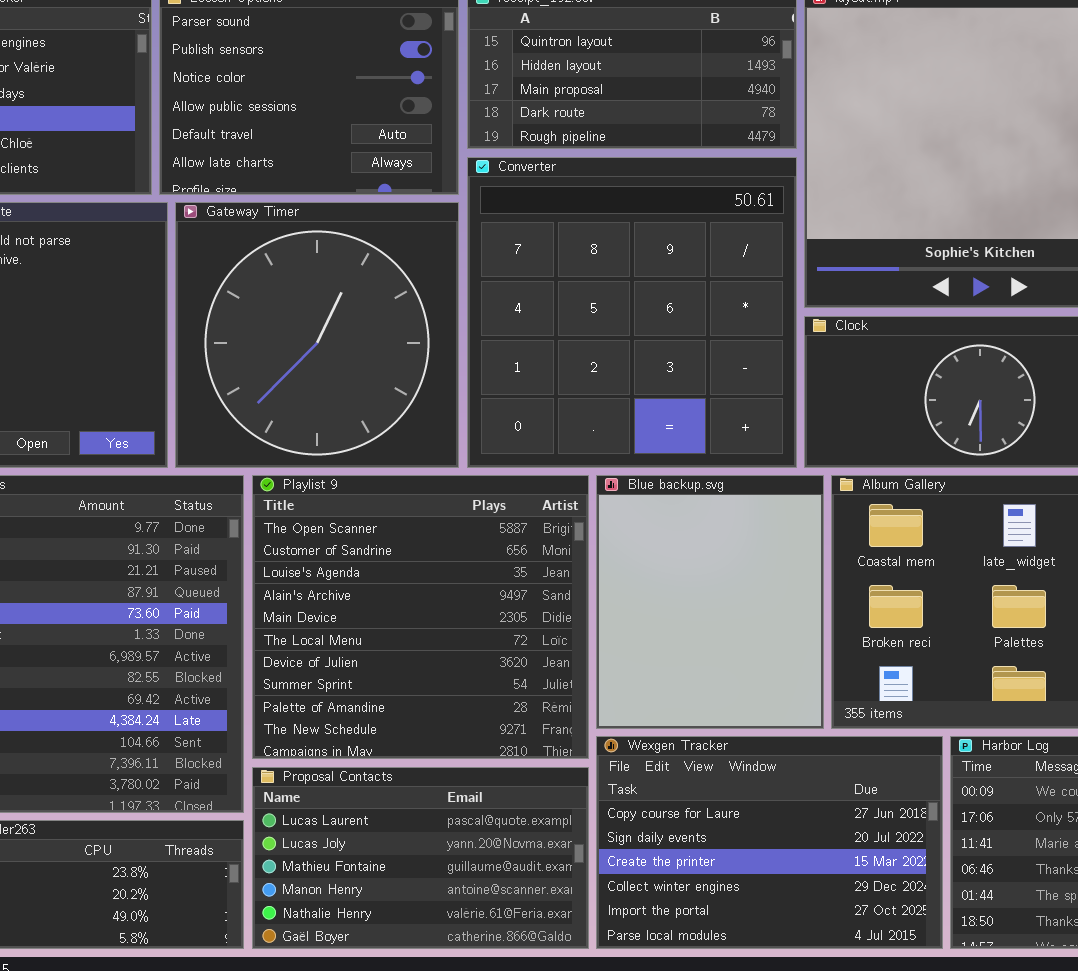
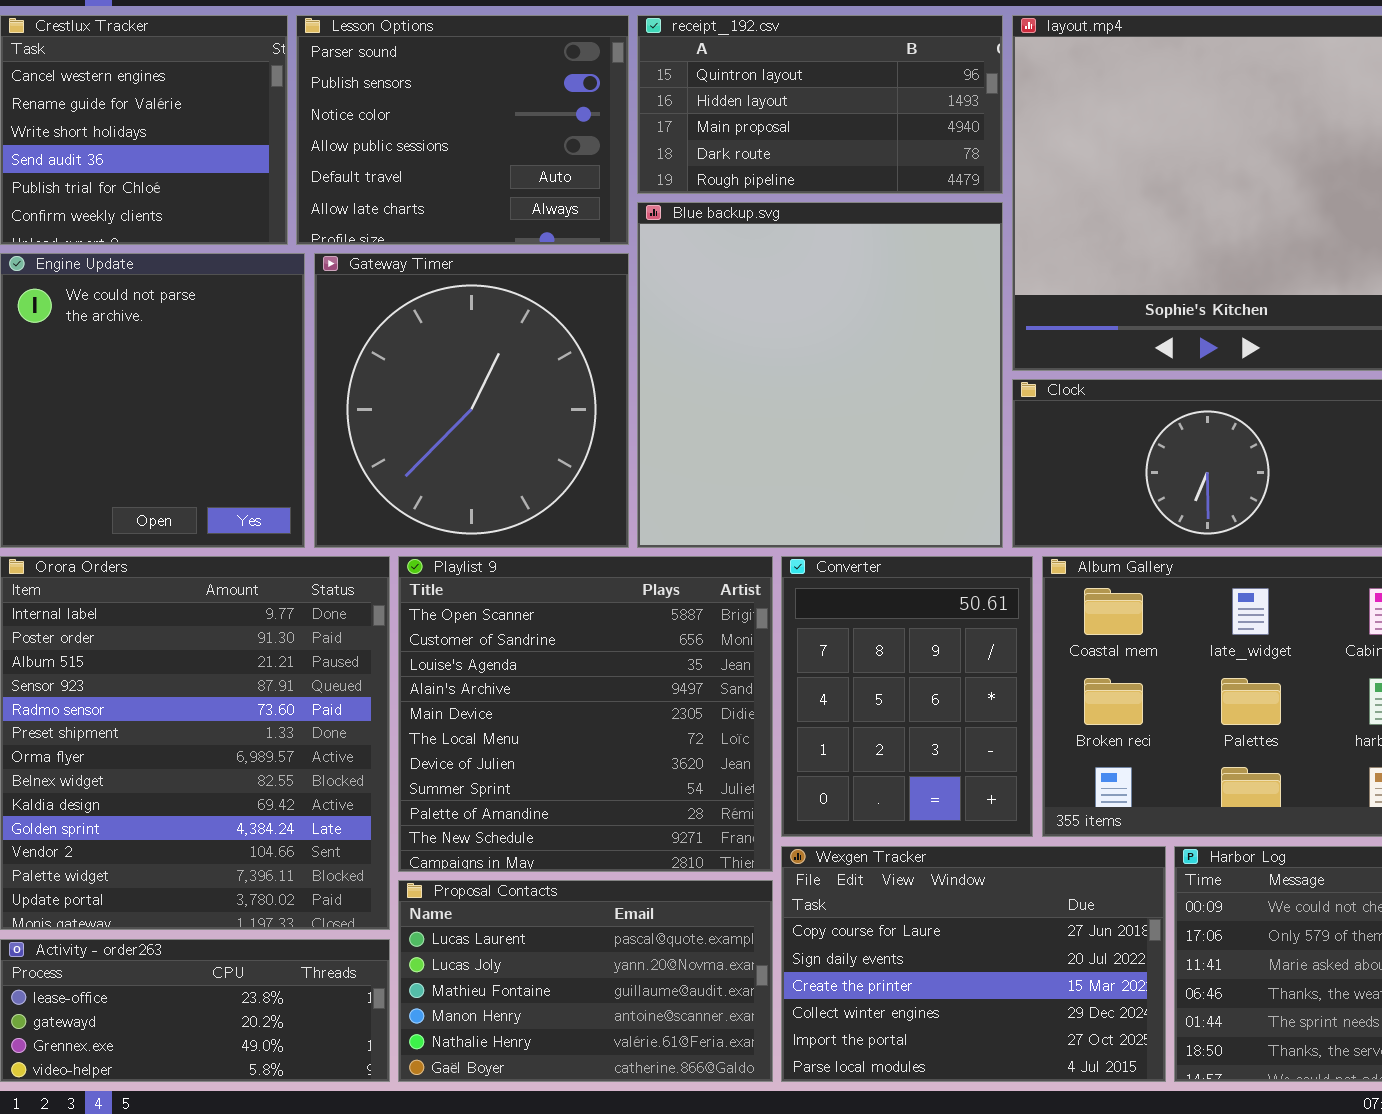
Converter: [467,157,797,468] -> [781,556,1033,837], moved, resized
Blue backup.svg: [596,475,824,729] -> [637,202,1003,548], moved, resized

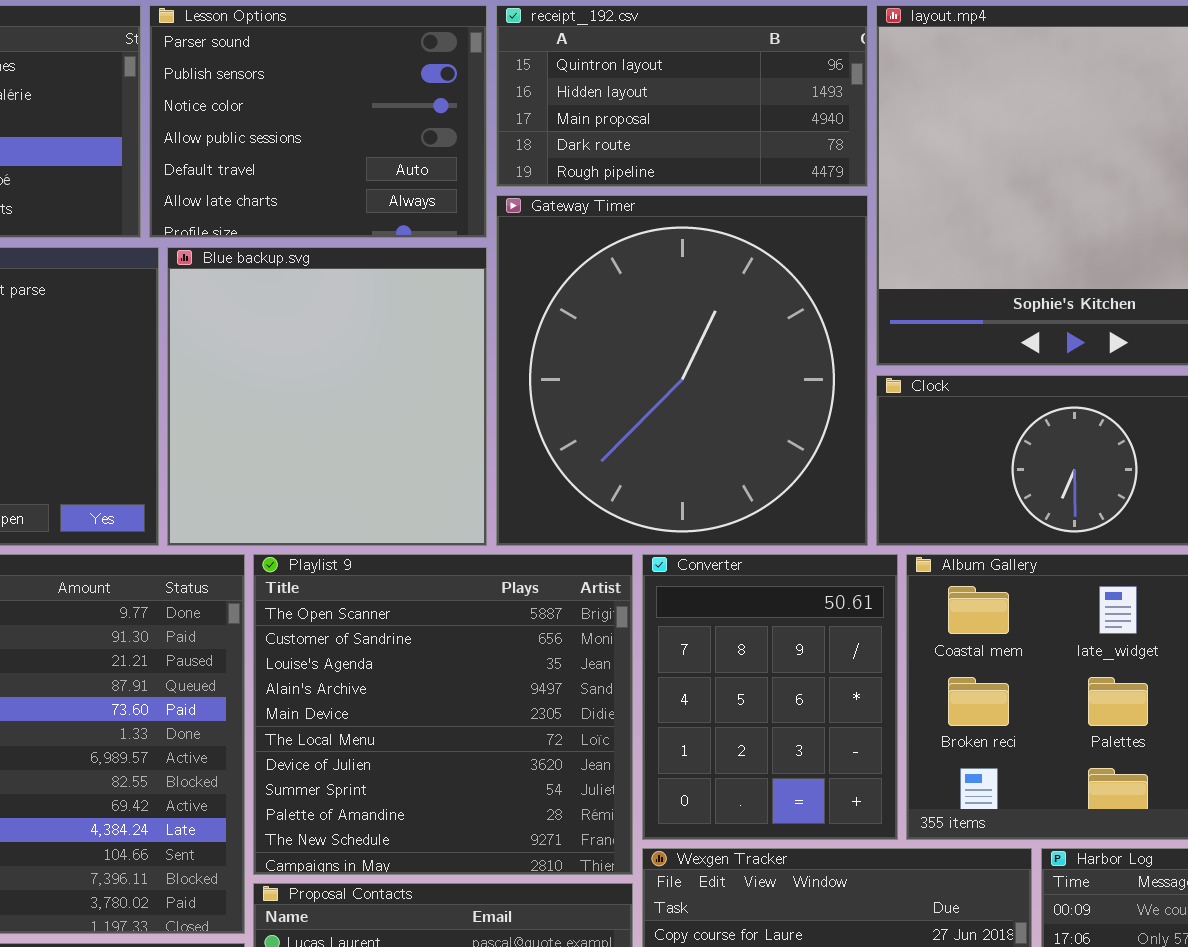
Blue backup.svg: [637,202,1003,548] -> [167,247,487,546], moved, resized
Gateway Timer: [314,253,629,548] -> [496,195,868,546], moved, resized

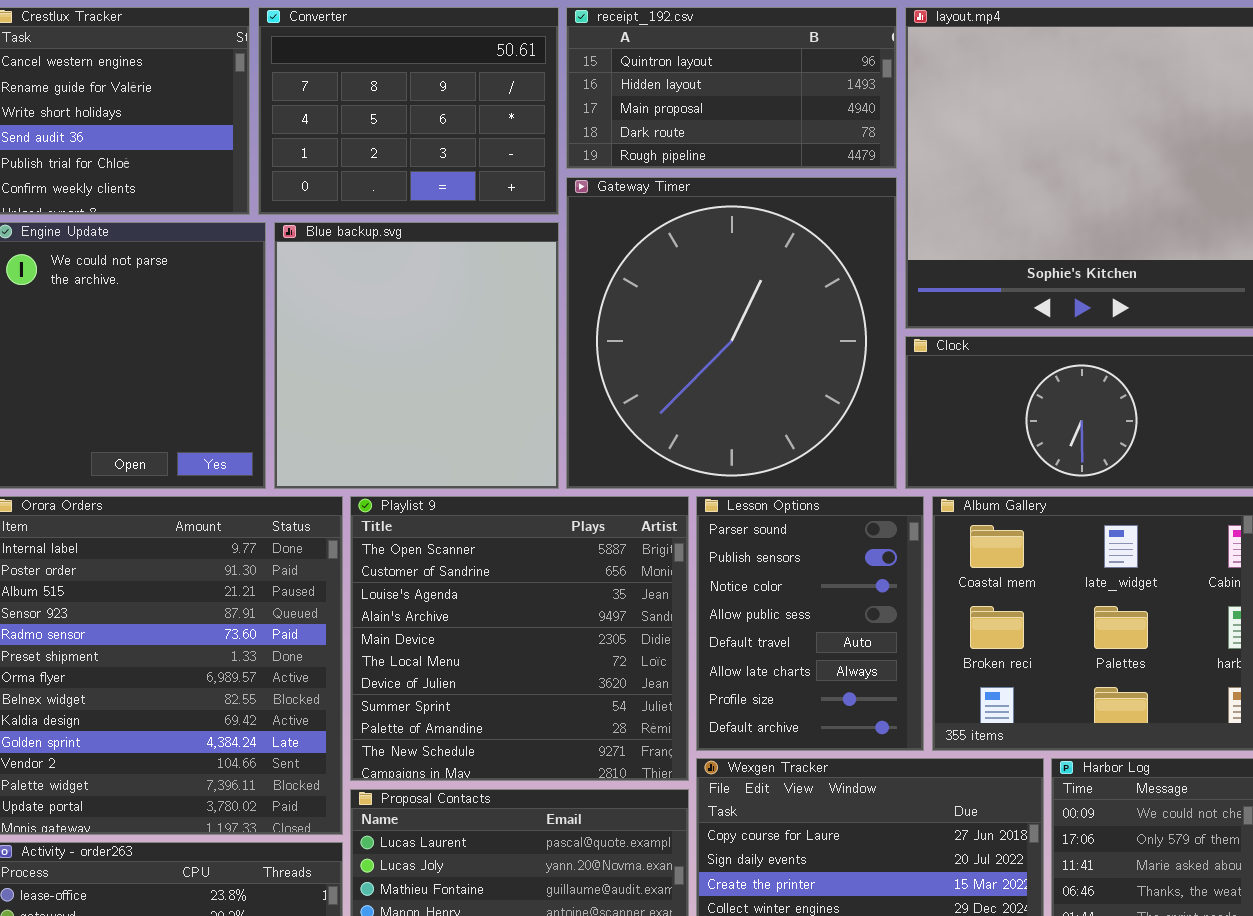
Lesson Options: [149,5,487,238] -> [696,496,924,751], moved, resized
Converter: [642,554,898,840] -> [258,7,559,215], moved, resized

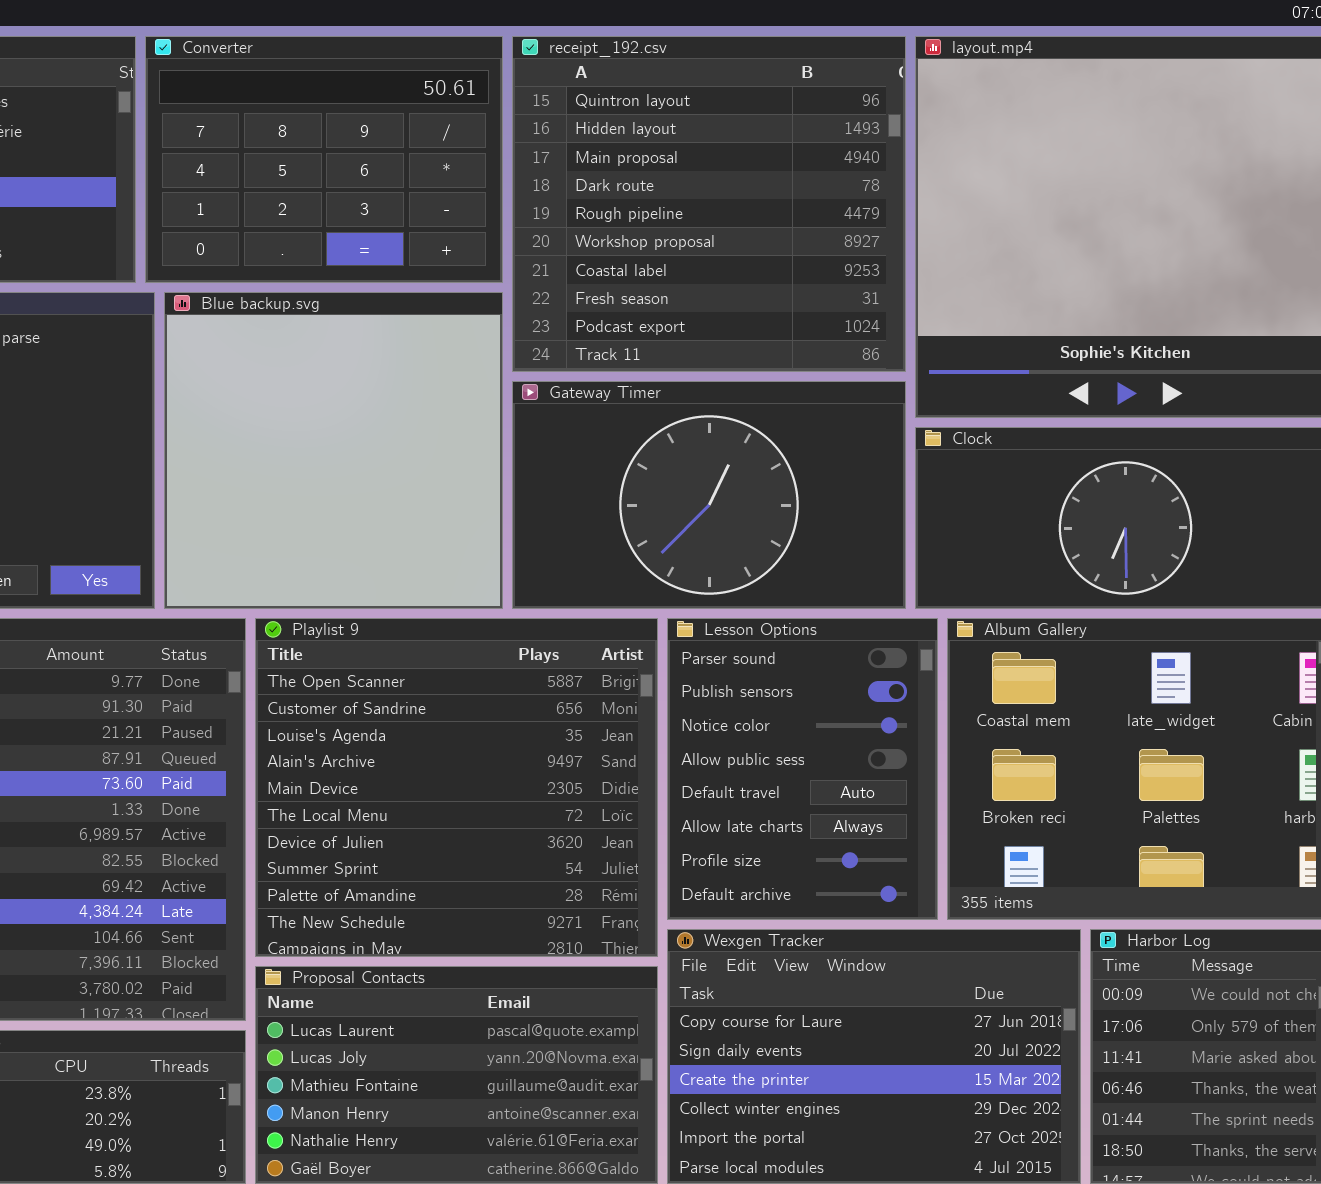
receipt_192.csv: [566,7,897,169] -> [512,36,906,372], resized
Gateway Timer: [566,177,897,489] -> [512,381,906,609], resized

